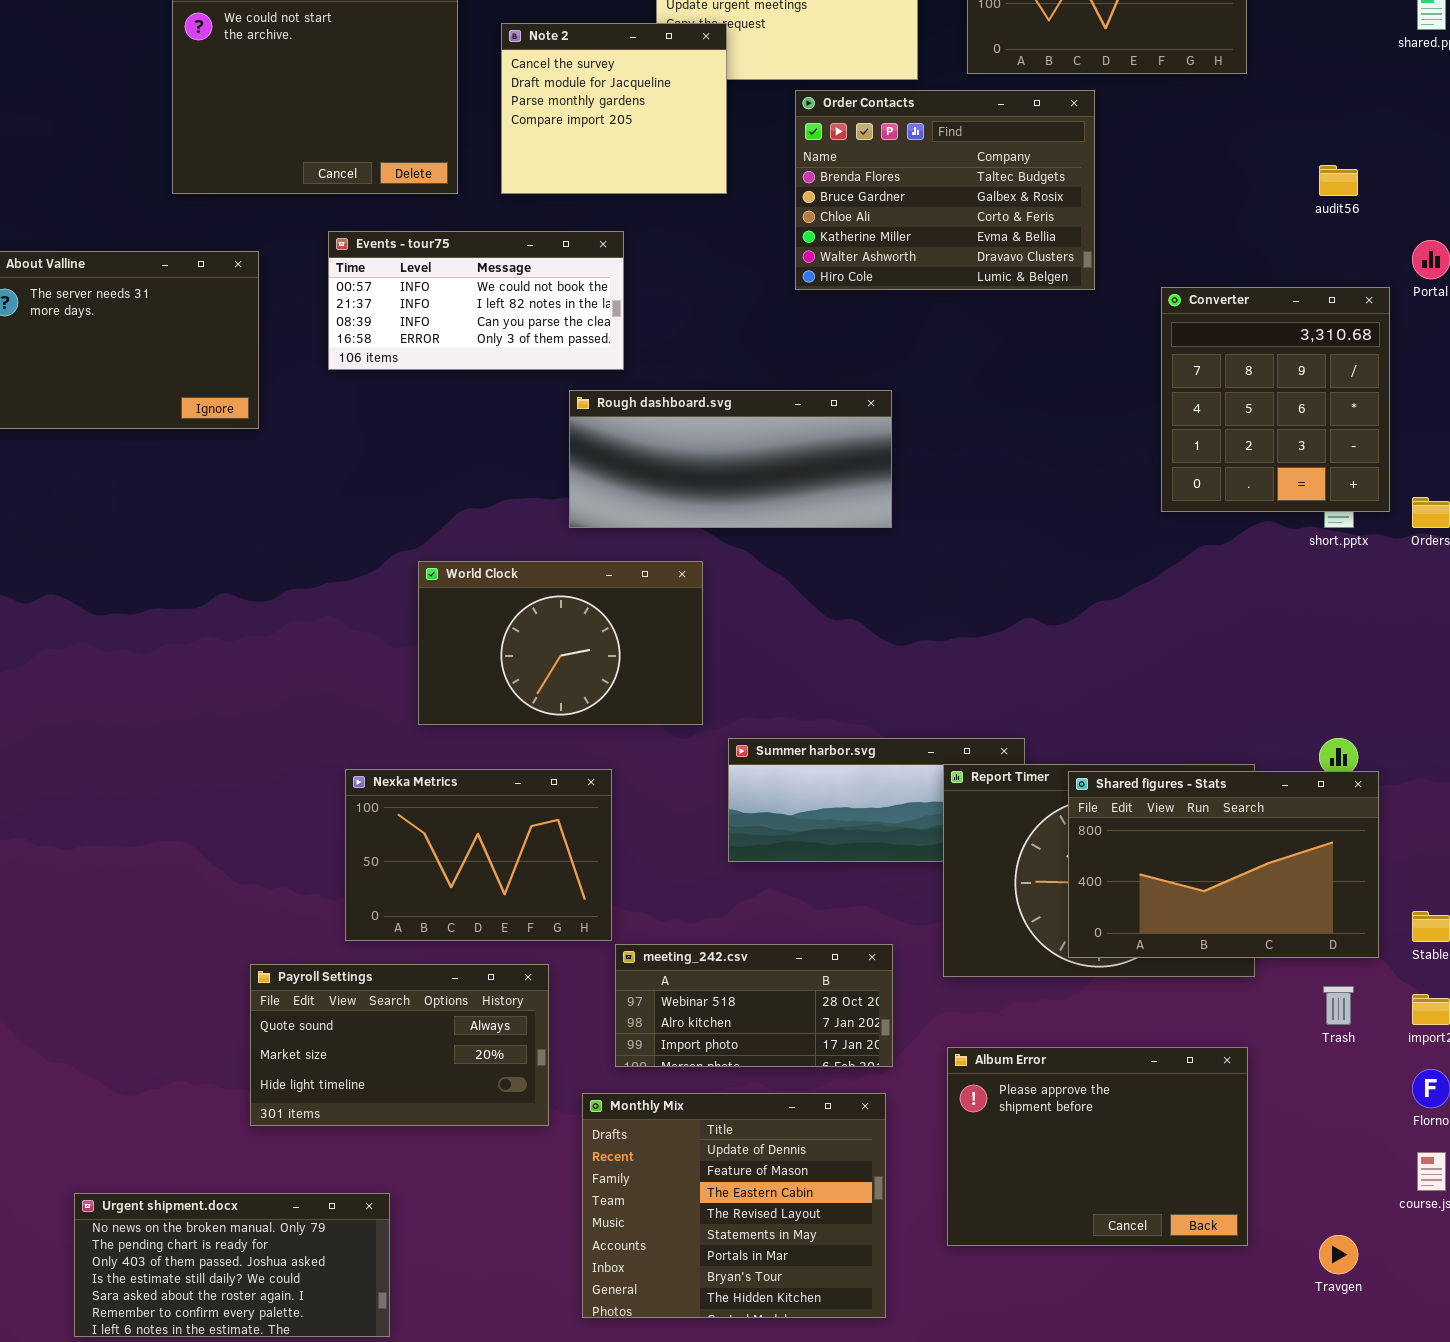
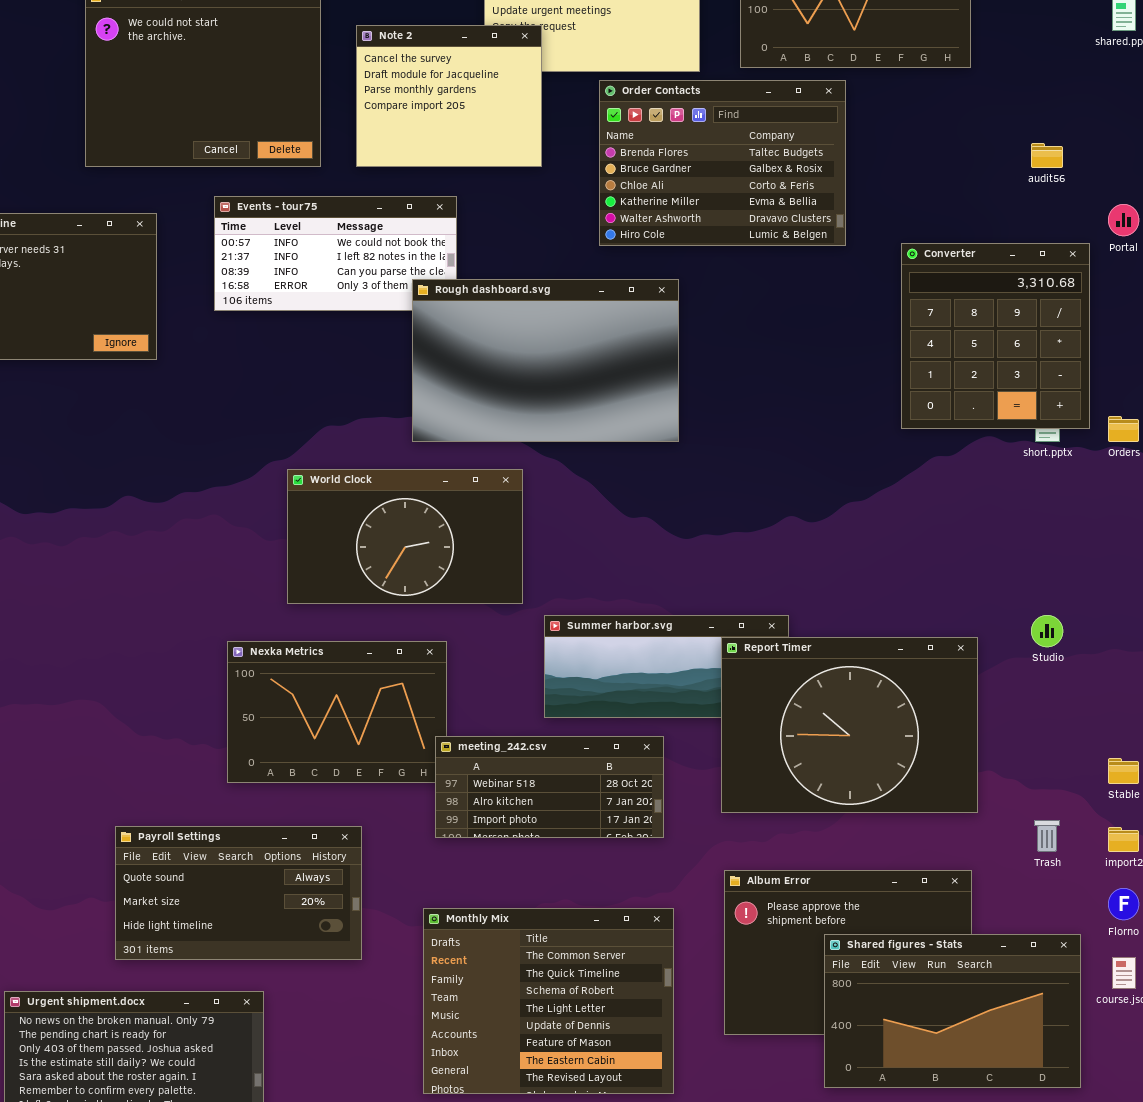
Rough dashboard.svg: [569,390,892,528] -> [412,279,679,442], resized
Shared figures - Stats: [1068,771,1379,958] -> [824,934,1081,1088], moved
meeting_242.csv: [615,944,893,1067] -> [435,736,664,838], moved
Payroll Settings: [250,964,549,1126] -> [115,826,362,960], moved
Monthly Mix: [582,1093,886,1318] -> [423,908,674,1094], scrolled up 4 rows

